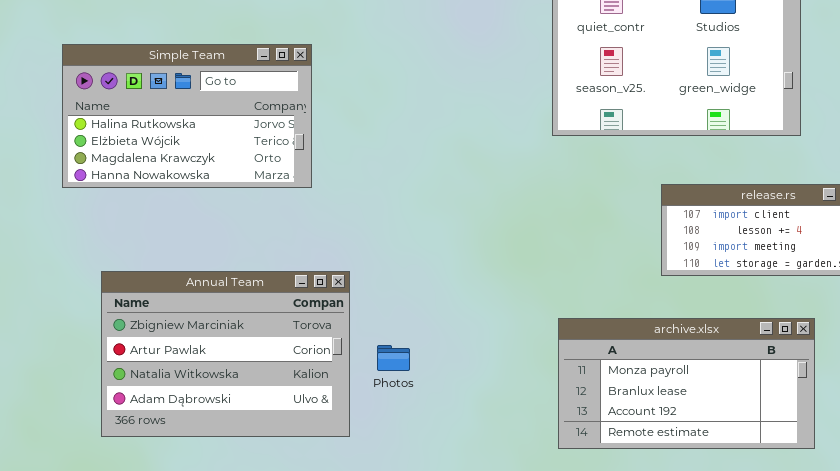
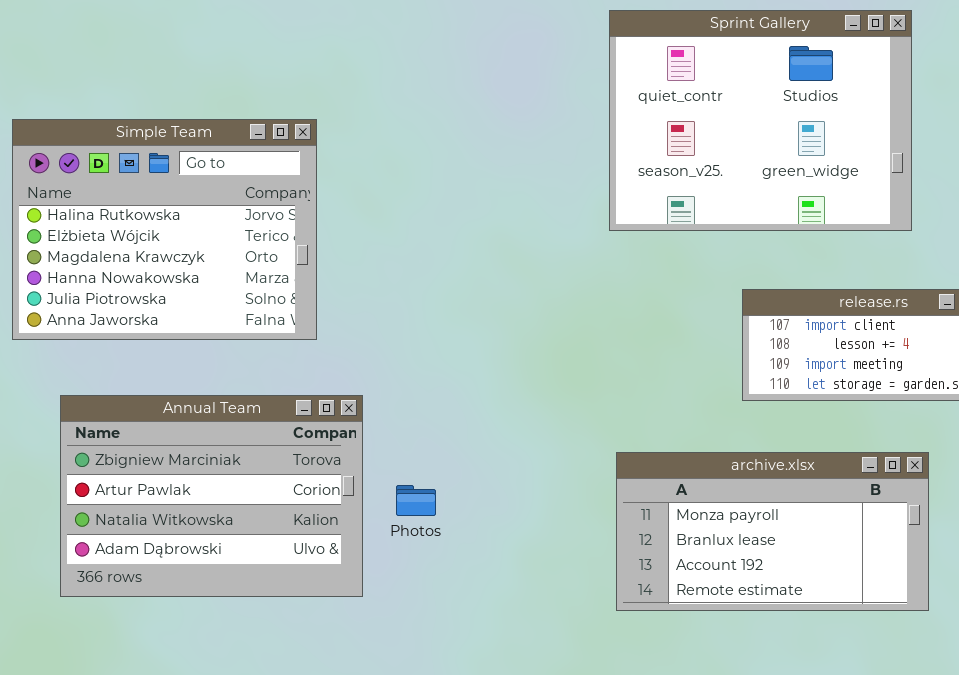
Simple Team: [62,44,312,188] -> [12,119,317,340], resized

